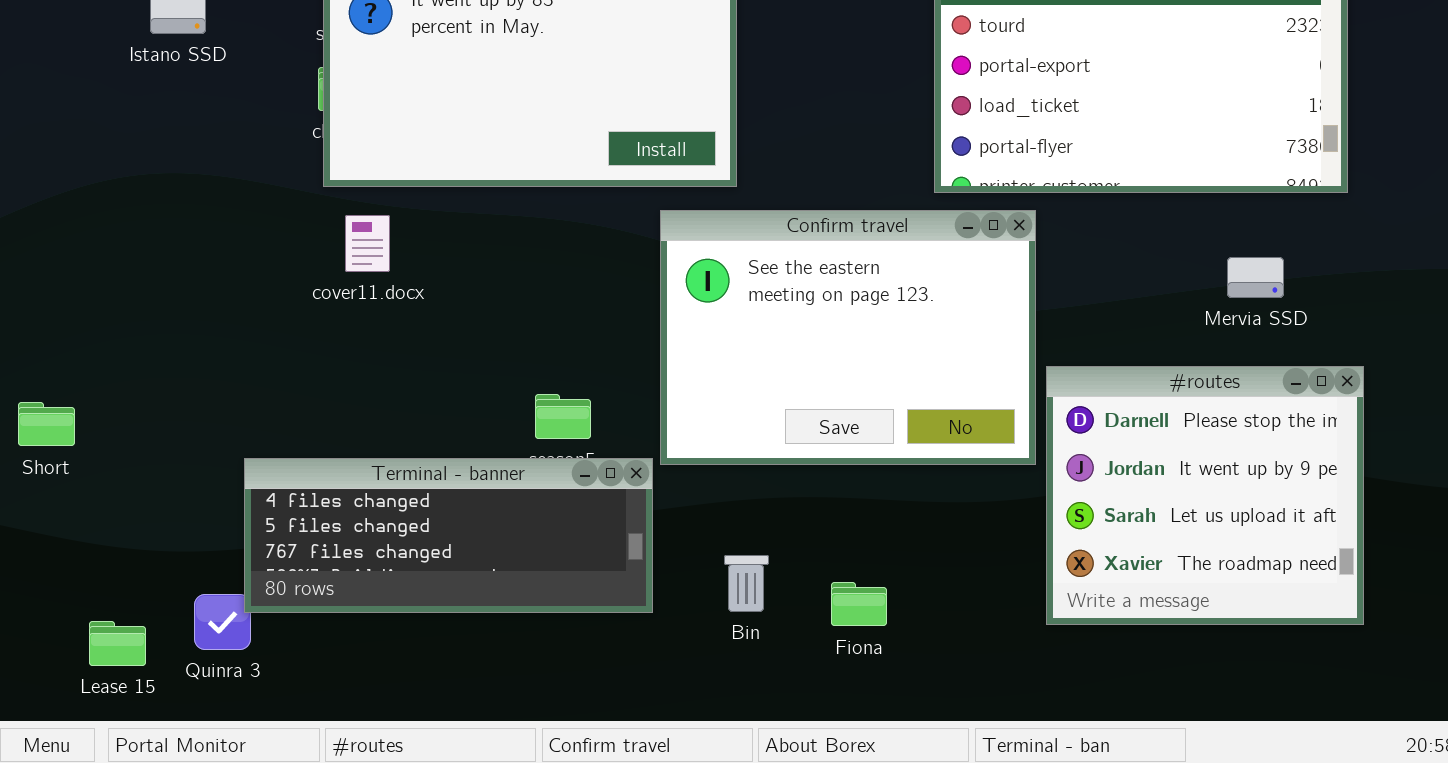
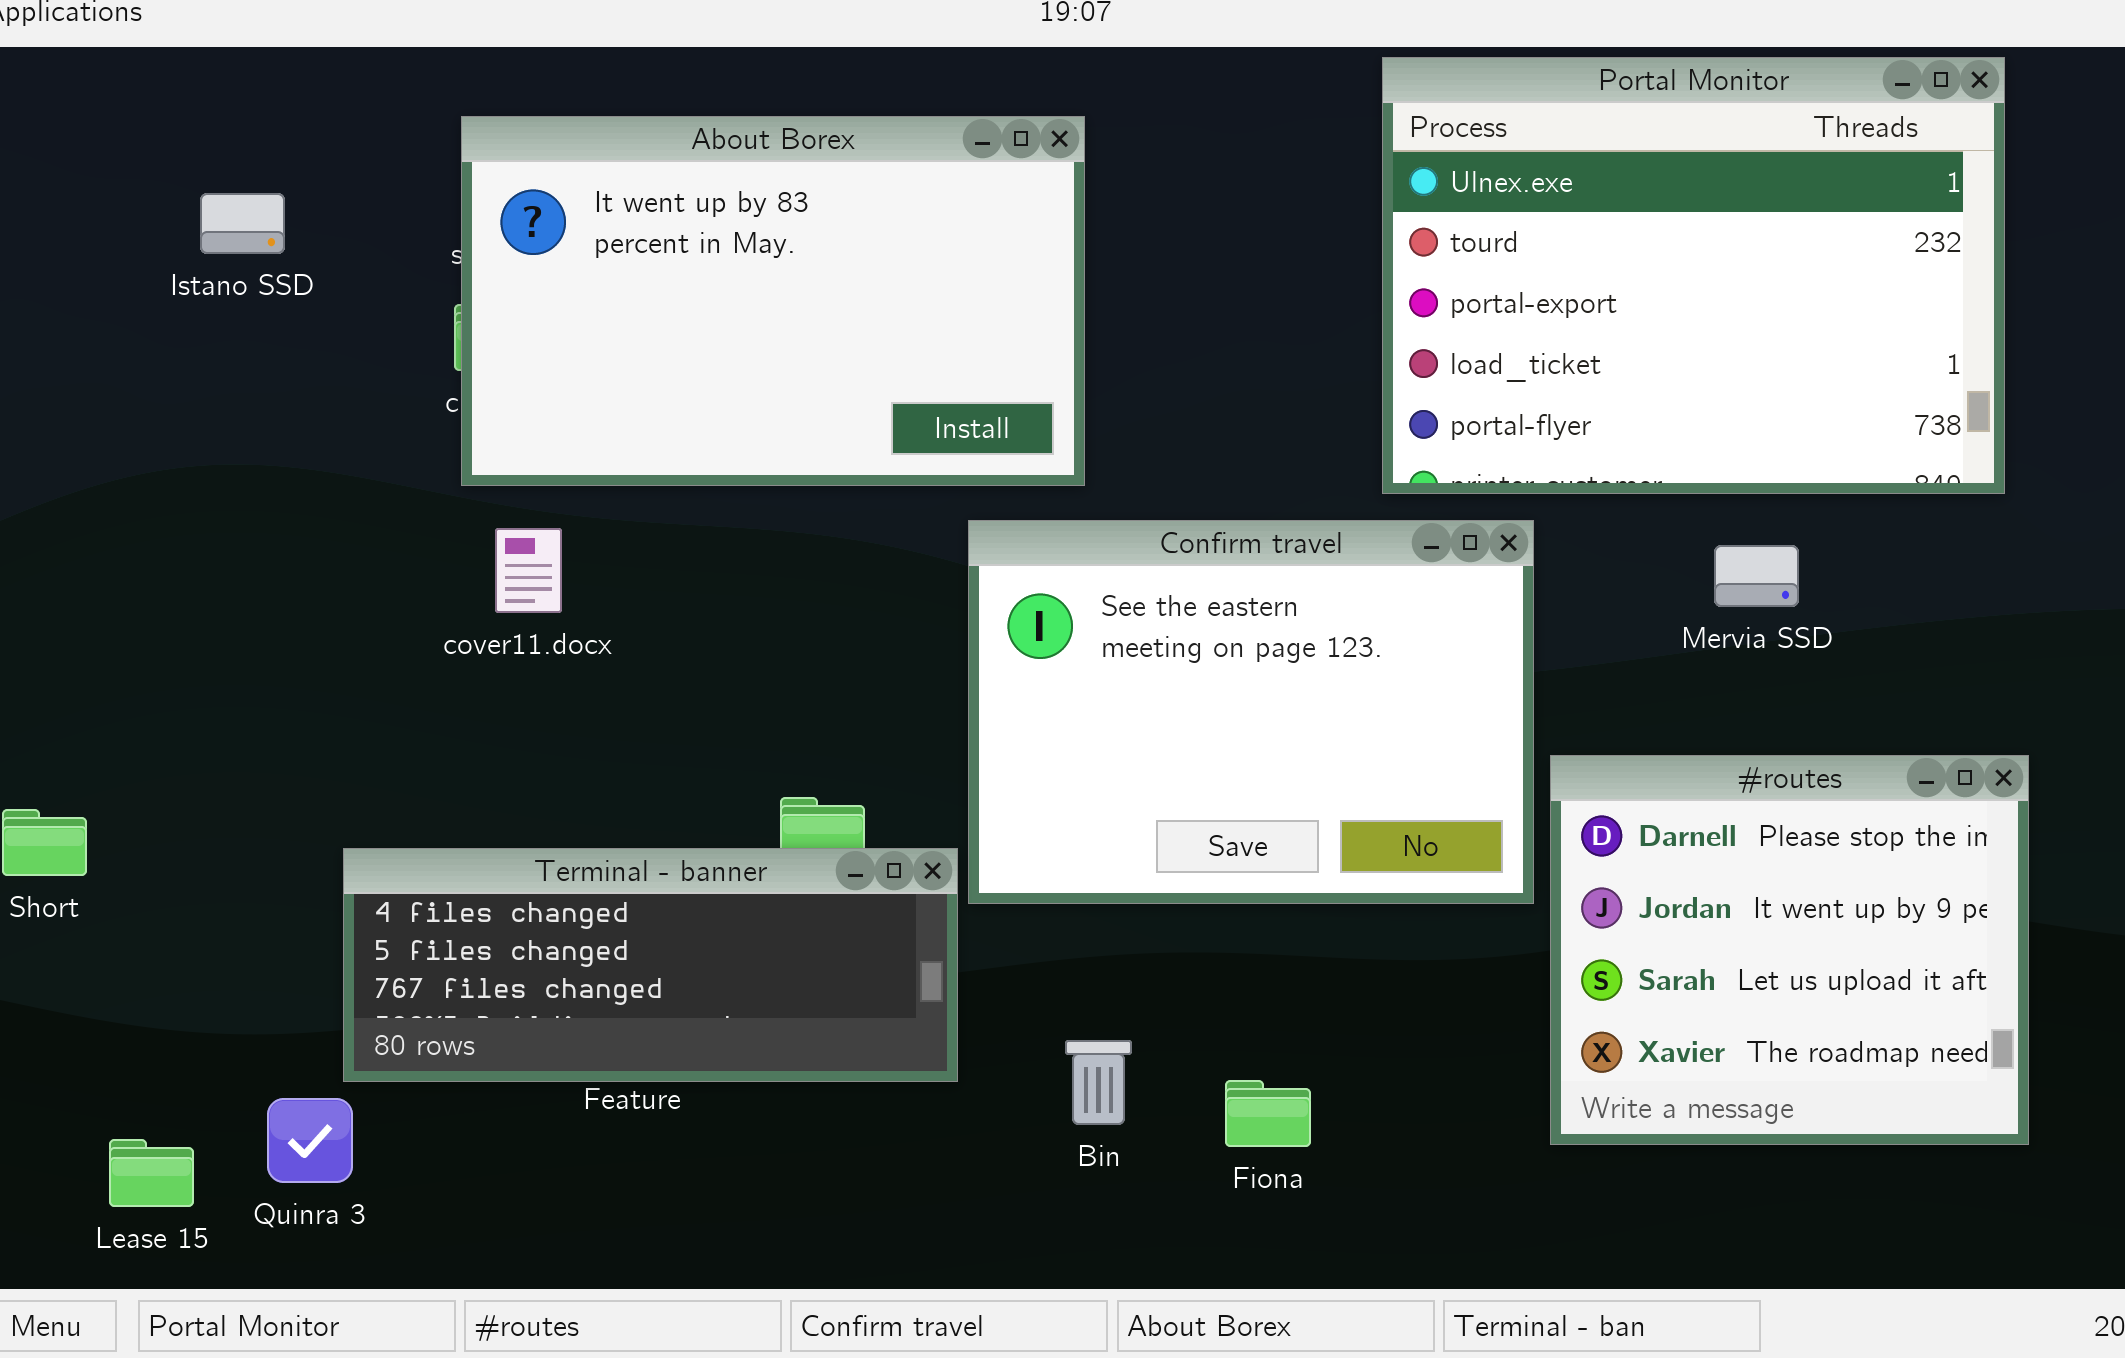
Mervia SSD: [1227,257,1284,298] -> [1714,545,1799,607], moved
Terminal - banner: [244,458,653,613] -> [343,848,958,1082], moved

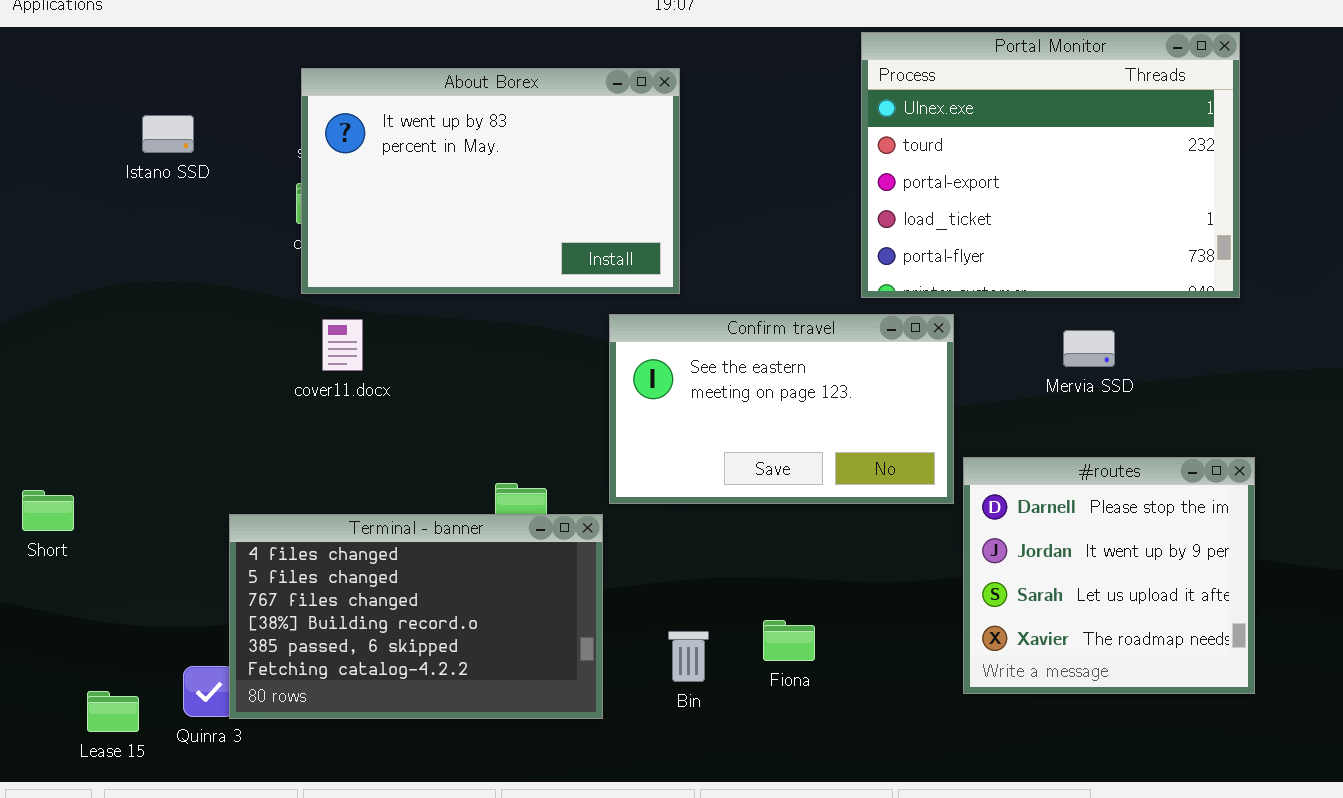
Confirm travel: [968,520,1534,904] -> [609,314,954,504], resized
Terminal - banner: [343,848,958,1082] -> [229,514,603,719], resized
Fiona: [1225,1080,1311,1147] -> [763,620,815,661], moved

